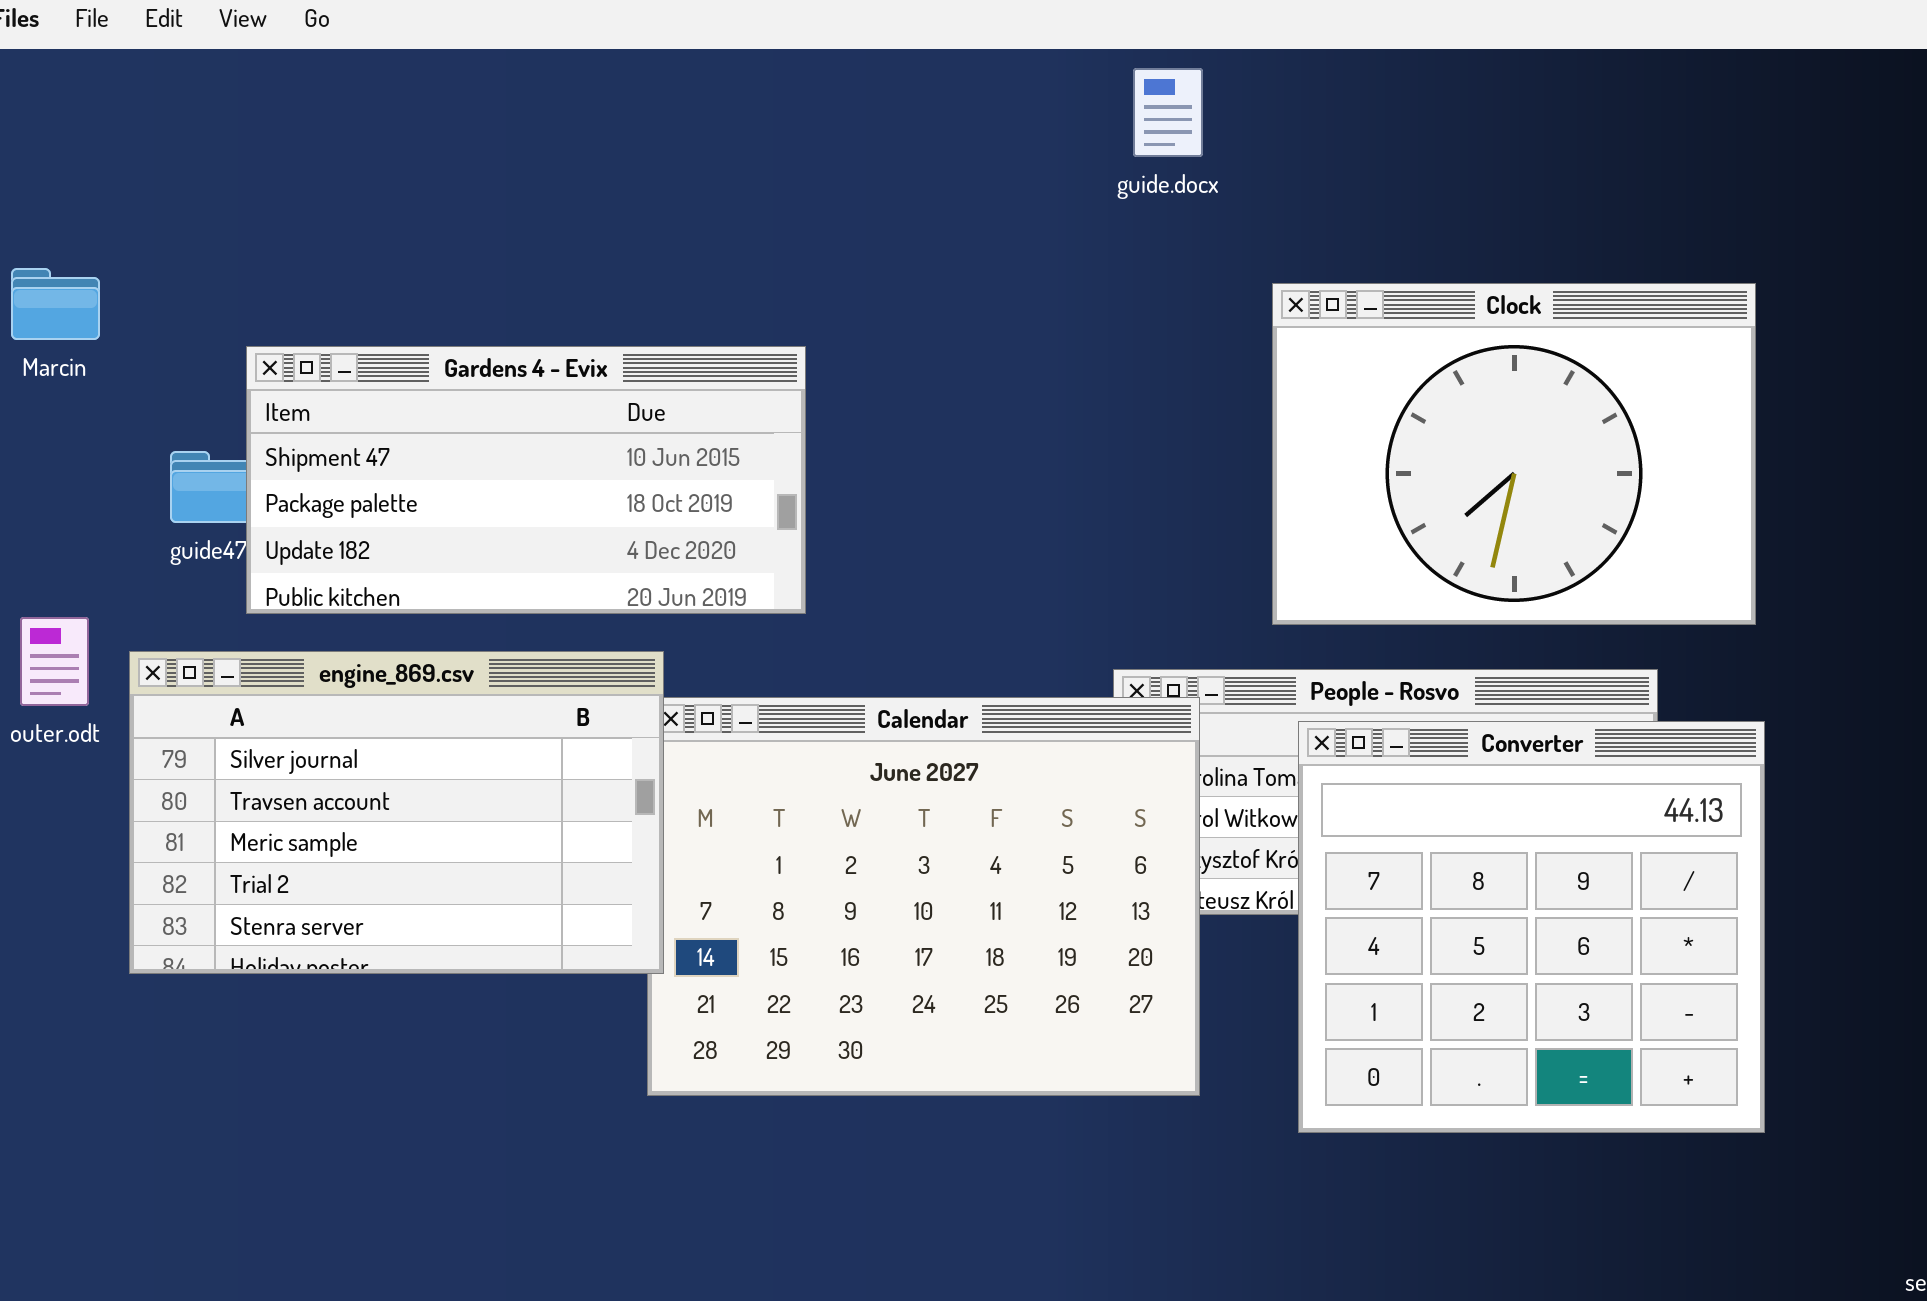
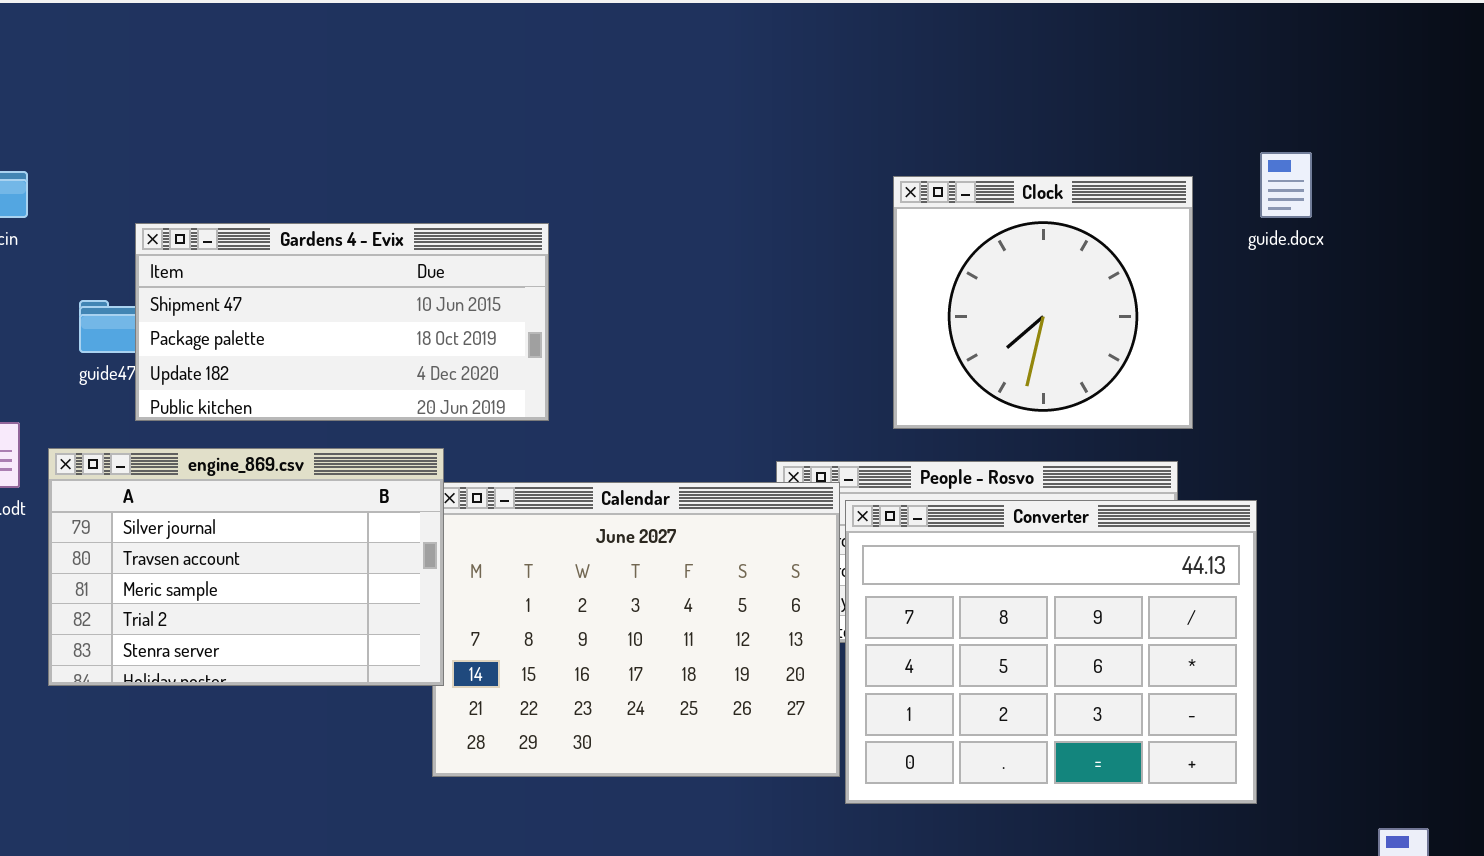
guide.docx: [1133,68,1203,157] -> [1260,152,1312,218], moved
Clock: [1272,283,1756,625] -> [893,176,1193,429], resized
Converter: [1298,721,1765,1133] -> [845,500,1257,804], resized

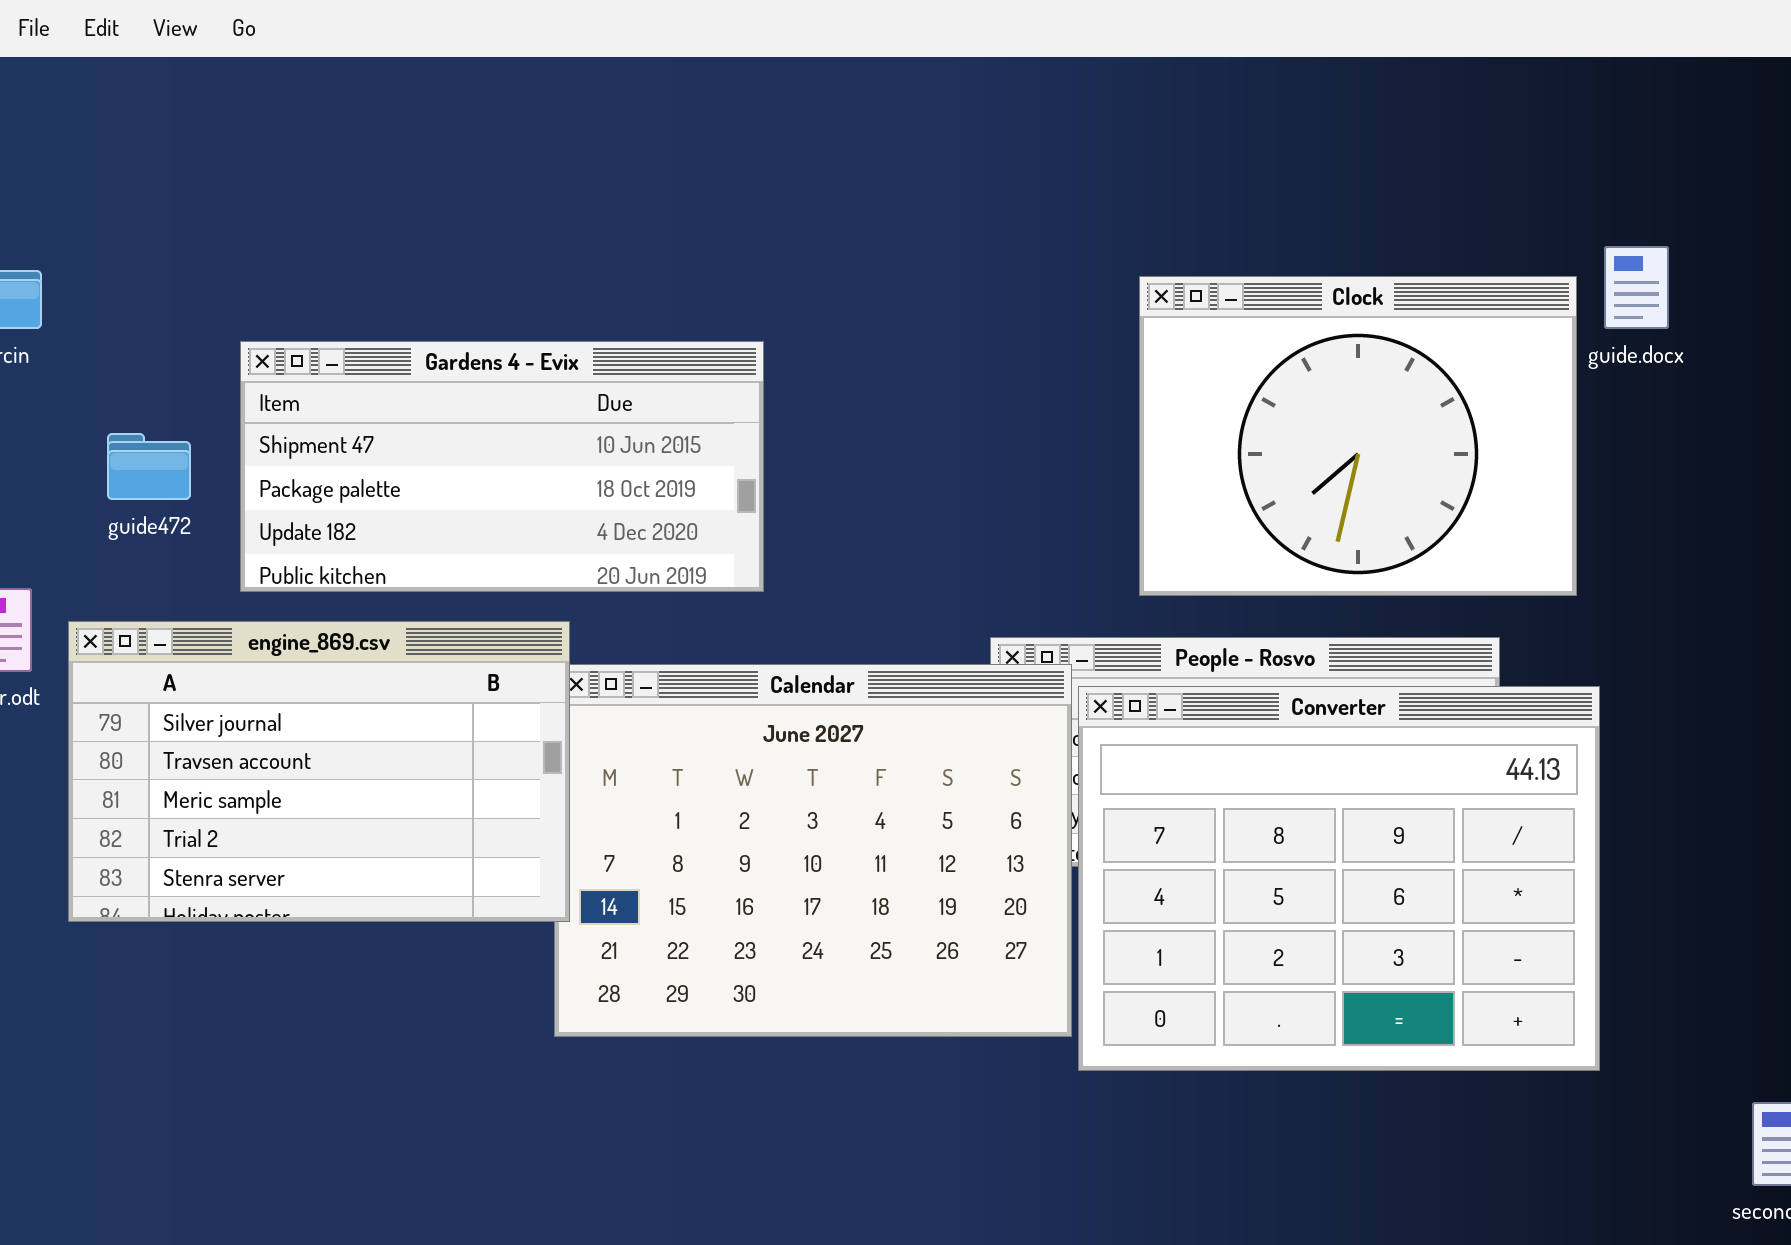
Clock: [893,176,1193,429] -> [1139,276,1577,596], resized
Gardens 4 - Evix: [135,223,549,421] -> [240,341,764,592], moved

